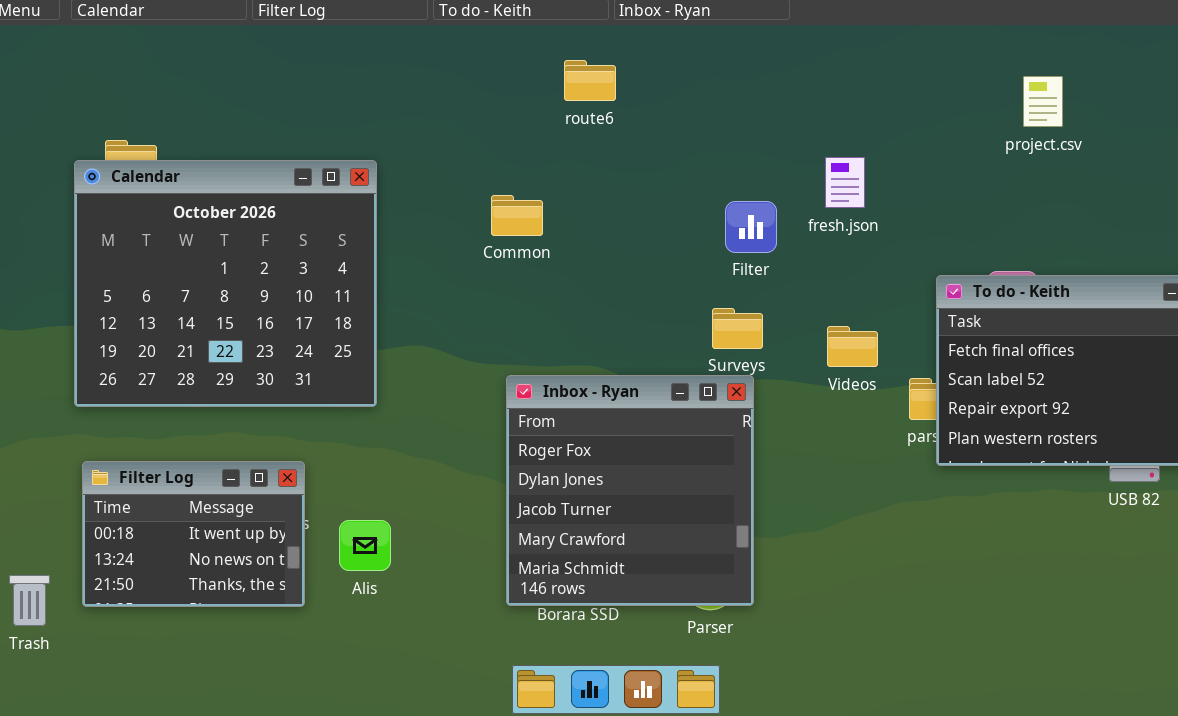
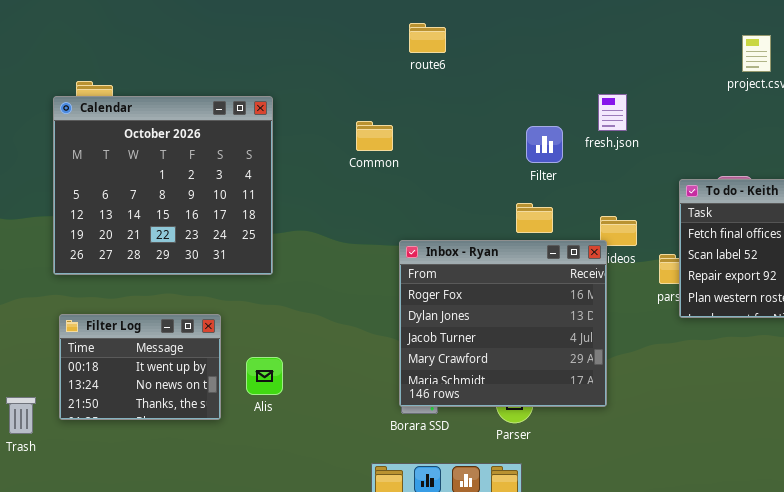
Inbox - Ryan: [506,375,754,606] -> [399,240,607,407], moved, resized

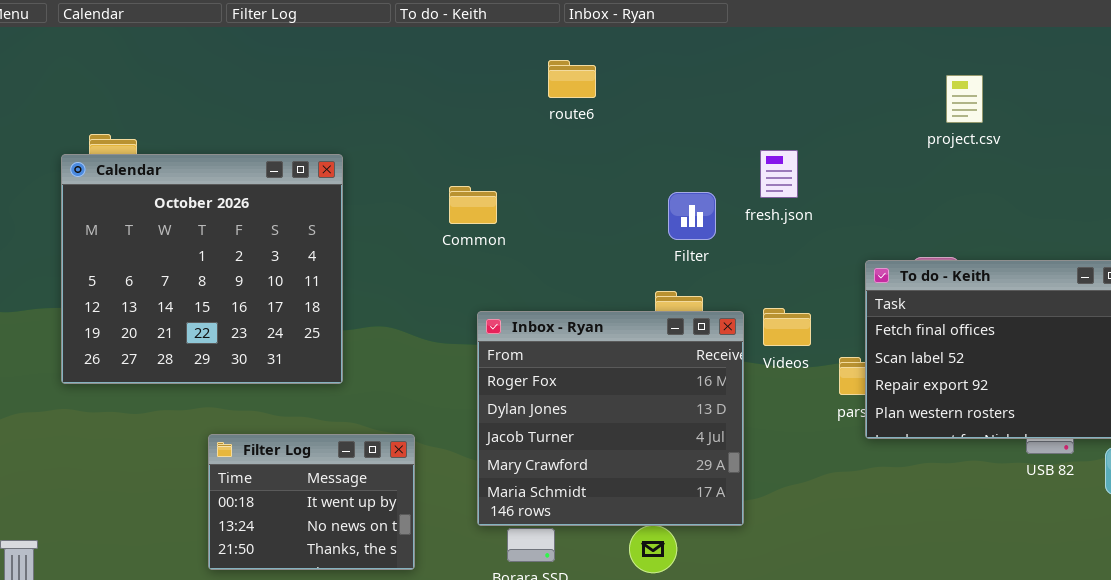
route6: [409,23,446,53] -> [548,60,596,98], moved
Inbox - Ryan: [399,240,607,407] -> [477,311,744,526], moved
Filter Log: [59,314,221,420] -> [208,434,415,570], moved

